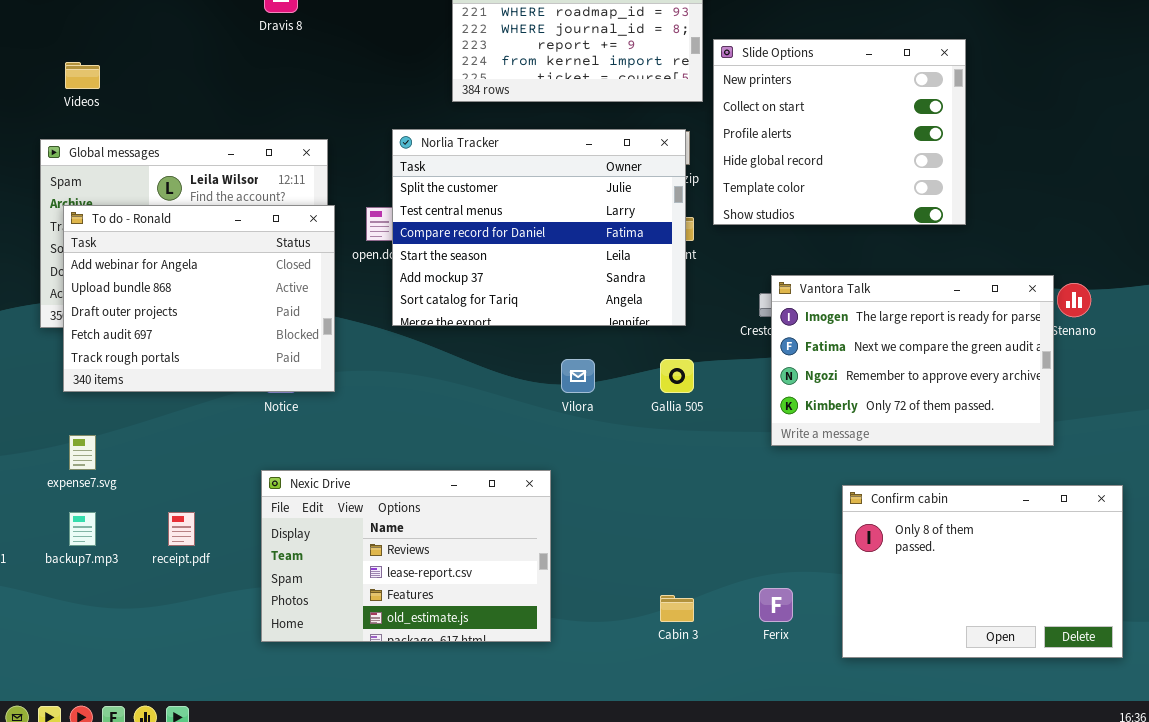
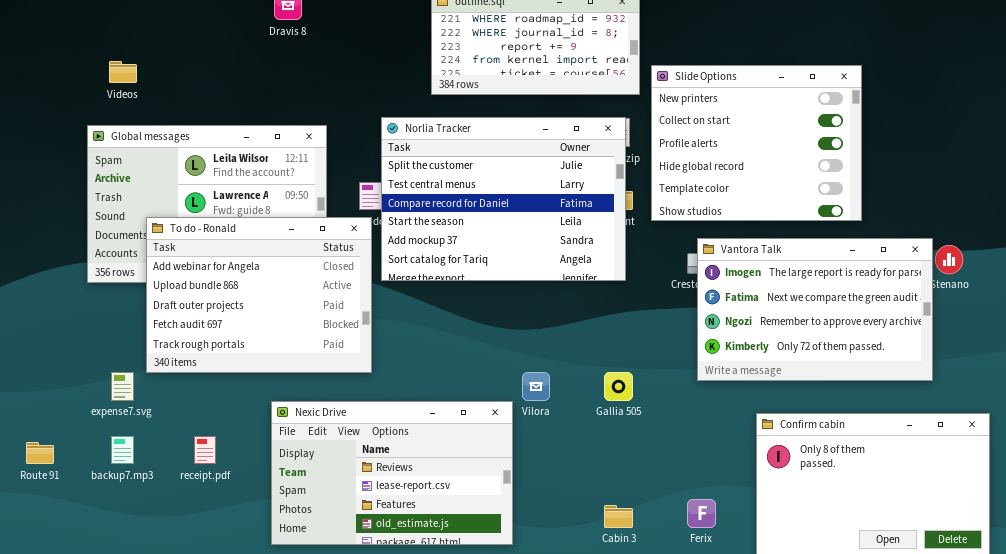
Slide Options: [713,39,966,225] -> [651,65,862,221], moved
To do - Ronald: [63,205,335,392] -> [146,217,372,373], moved
Vilora: [561,359,595,393] -> [522,372,550,401], moved
Gallia 505: [660,359,694,393] -> [604,372,633,401], moved

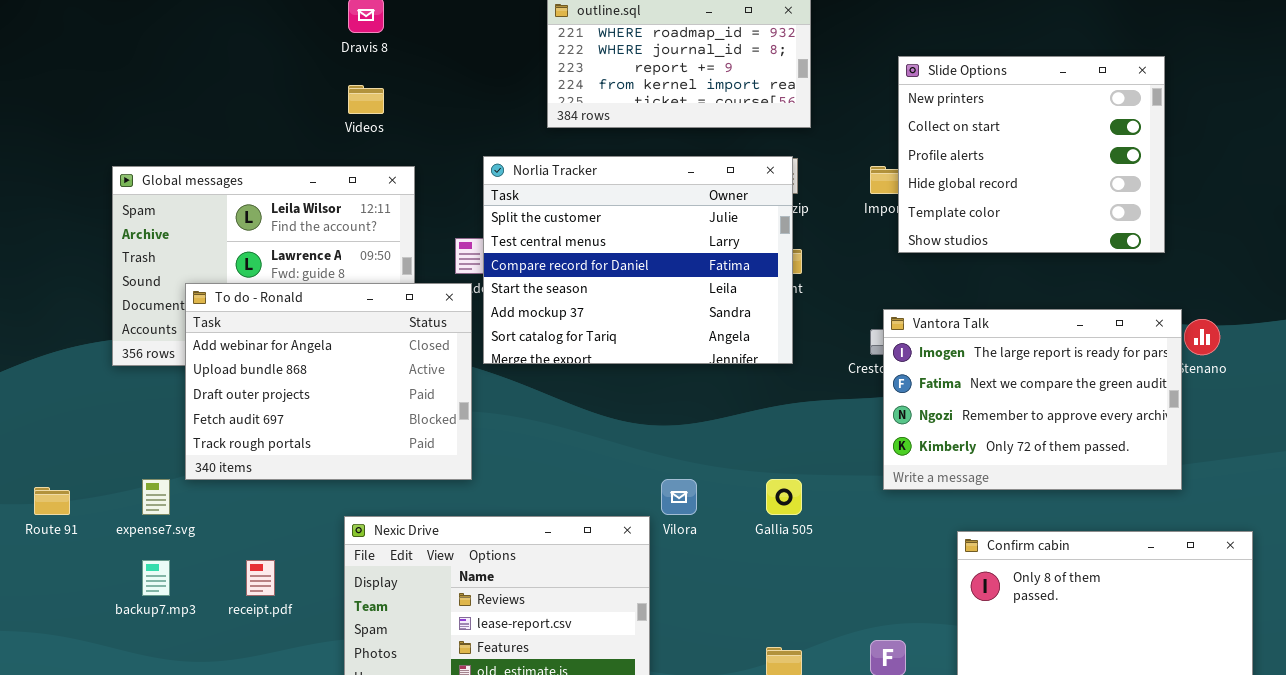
Videos: [109,61,137,83] -> [348,85,384,114], moved
Slide Options: [651,65,862,221] -> [898,56,1165,253], moved
Route 91: [26,442,54,464] -> [34,487,70,515], moved

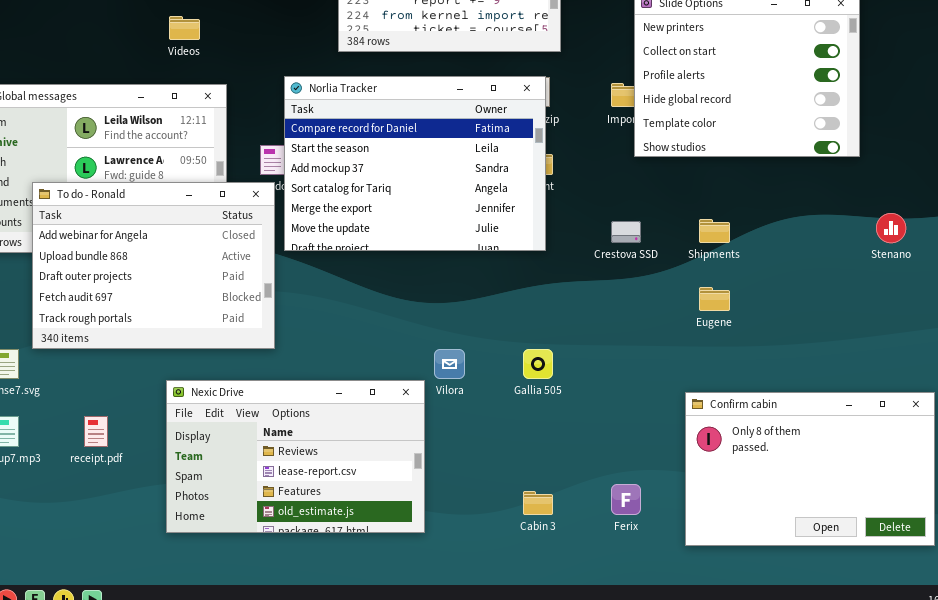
Norlia Tracker: [483,156,793,364] -> [284,76,546,251], scrolled down 2 rows
Vantora Talk: [883,309,1182,490] -> none, closed

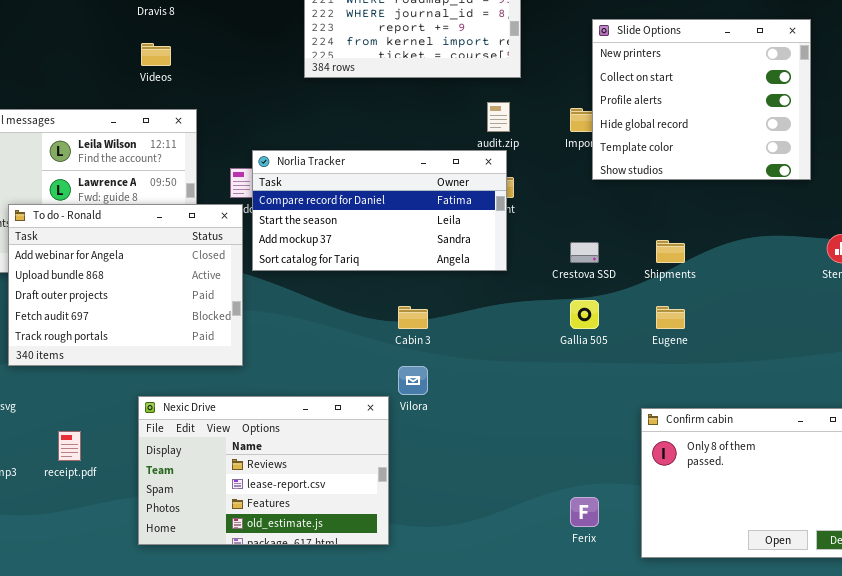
Norlia Tracker: [284,76,546,251] -> [252,150,507,271], resized
Gallia 505: [523,349,553,379] -> [570,300,599,329], moved
Cabin 3: [523,491,553,515] -> [398,306,428,329], moved

